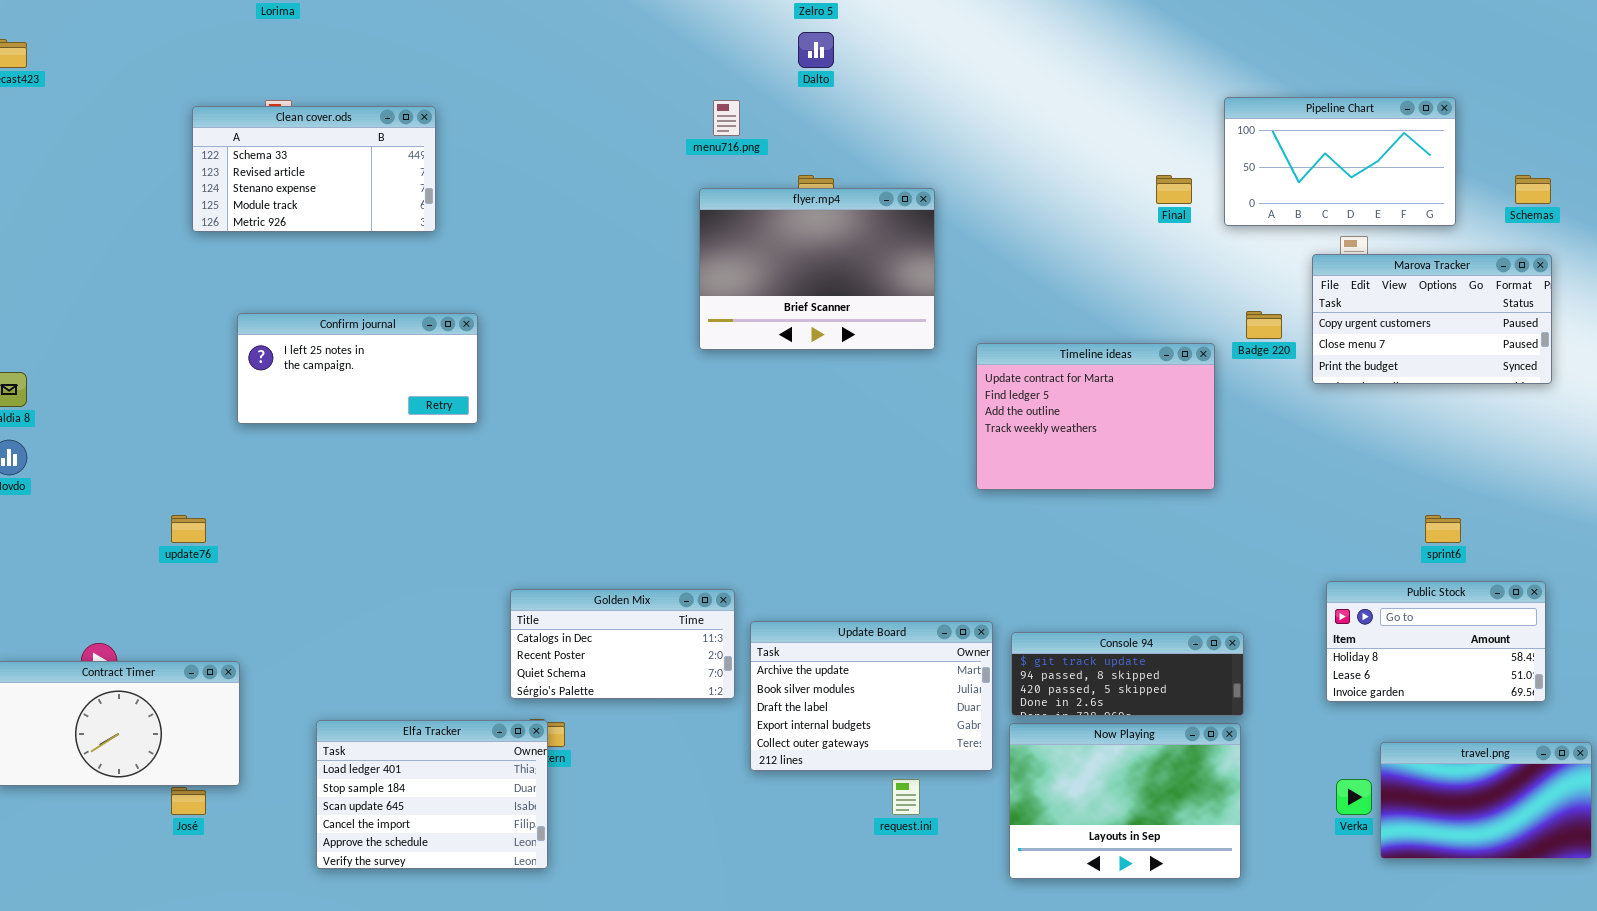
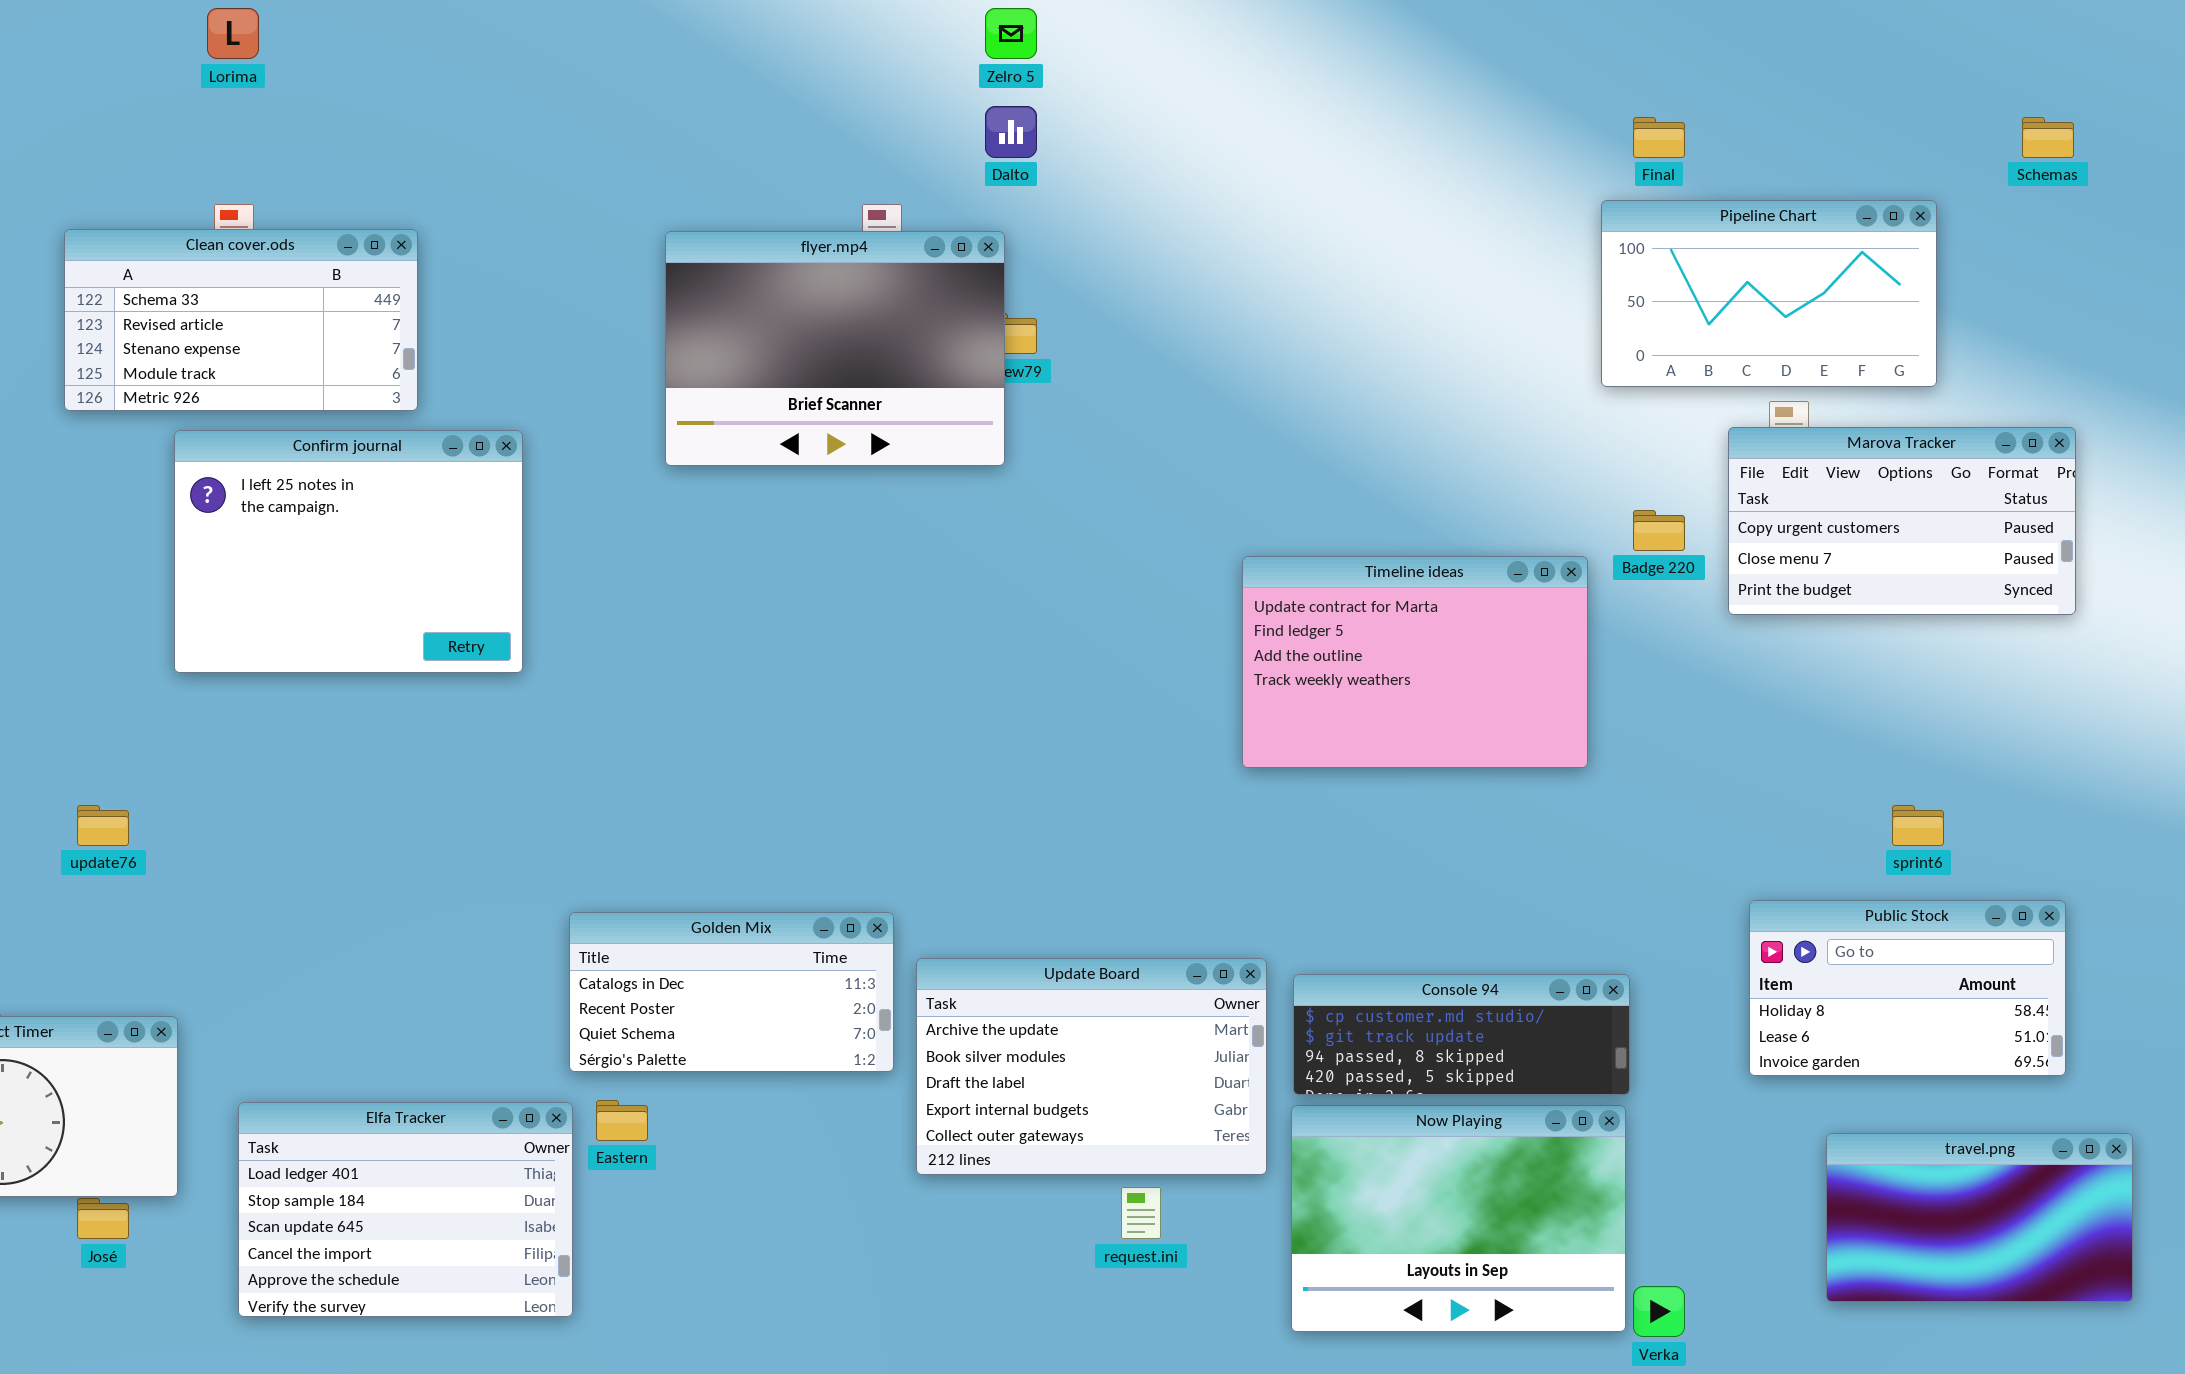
Clean cover.ods: [192,106,436,232] -> [64,229,418,411], moved
Final: [1156,175,1192,204] -> [1633,117,1685,158], moved
Schemas: [1515,175,1551,204] -> [2022,117,2074,158], moved
flyer.mp4: [699,188,935,350] -> [665,231,1005,466], moved
Confirm journal: [237,313,478,424] -> [174,430,523,673], resized
Console 94: [1011,632,1244,716] -> [1293,974,1630,1095], scrolled up 1 row
Elfa Tracker: [316,720,548,869] -> [238,1102,573,1317], moved
Verka: [1336,779,1372,815] -> [1633,1286,1685,1337], moved

